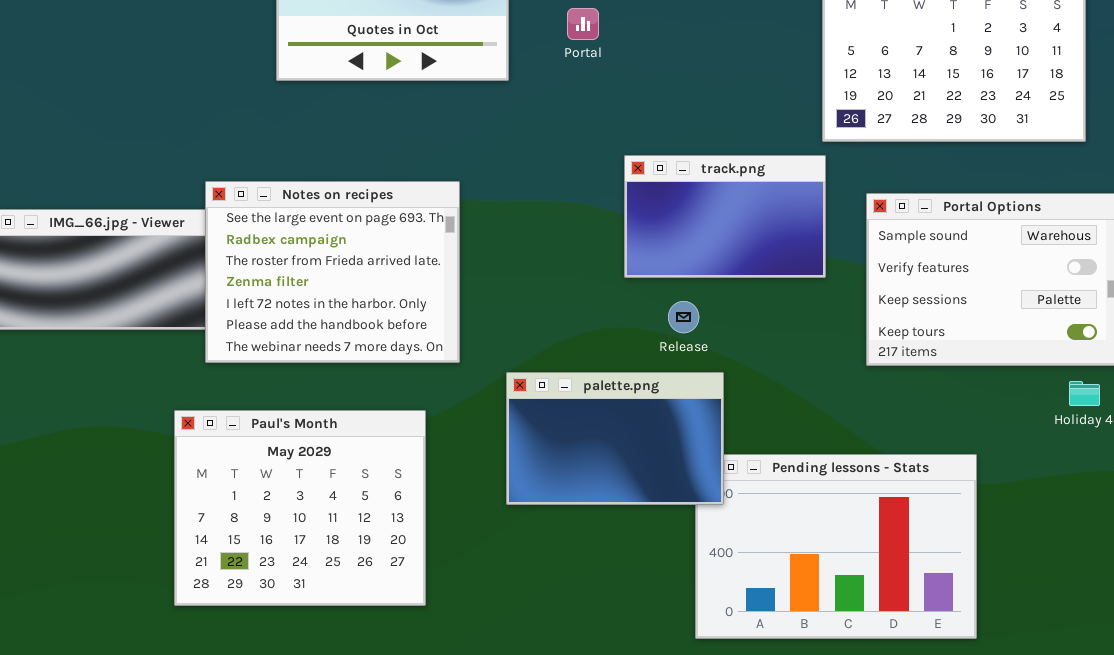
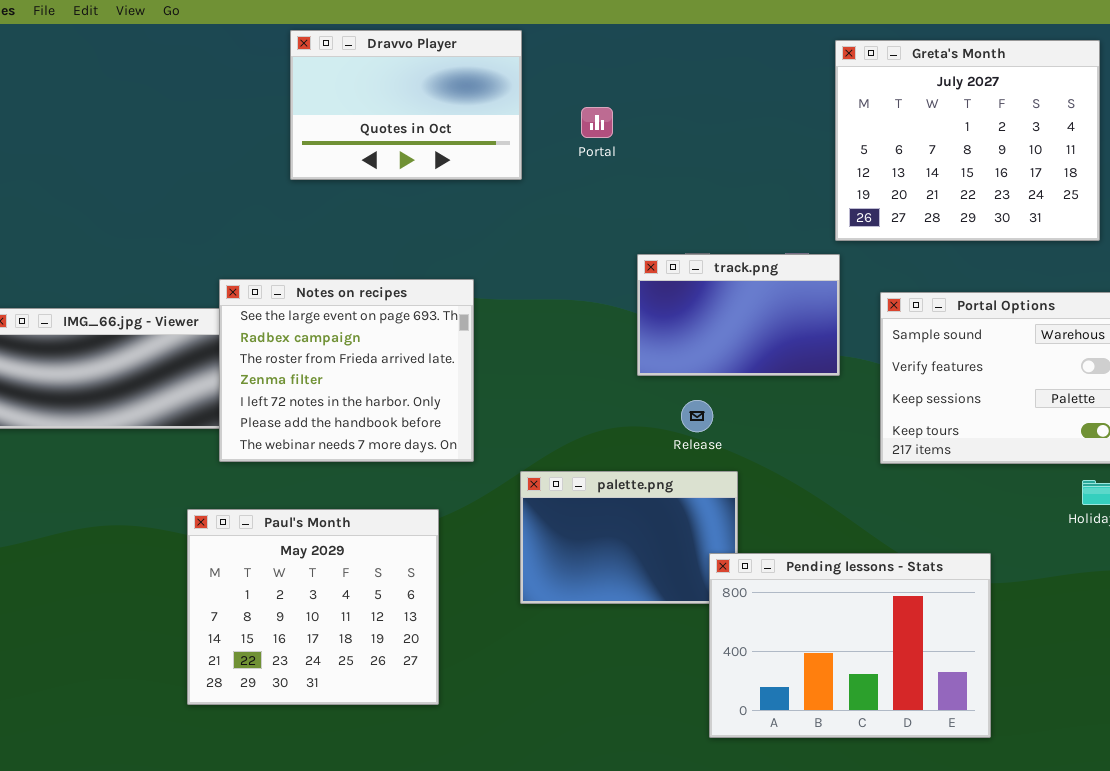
Pending lessons - Stats: [695,454,977,639] -> [709,553,991,738], raised

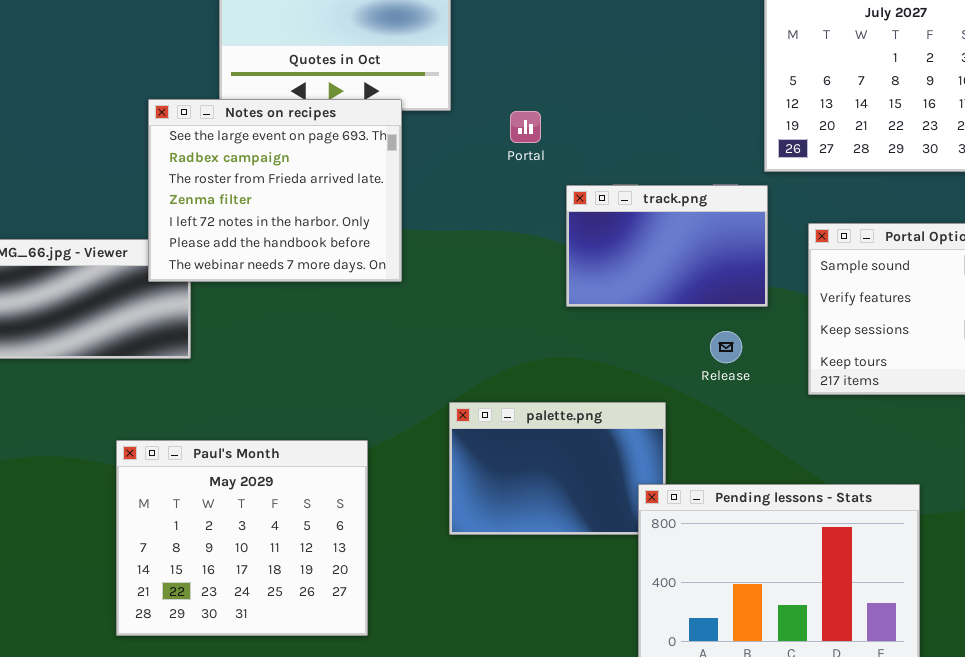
Portal: [581,107,613,138] -> [510,111,541,143], moved
Notes on recipes: [219,279,474,462] -> [148,99,402,282], moved
Release: [681,400,713,432] -> [710,331,742,363], moved

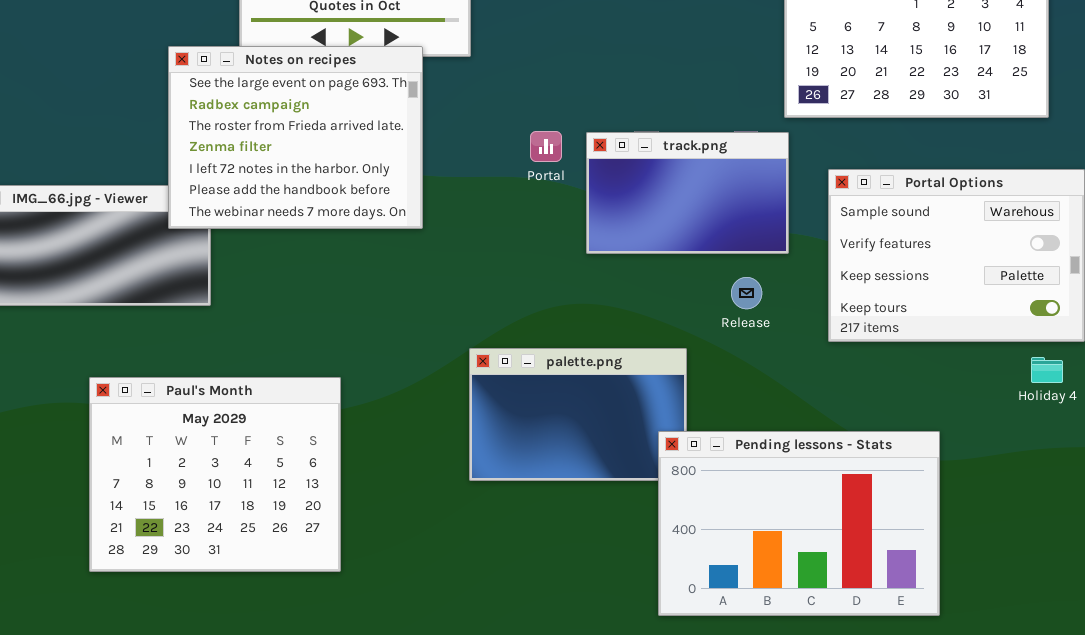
Portal: [510,111,541,143] -> [530,131,562,162], moved
Paul's Month: [116,440,368,636] -> [89,377,341,572], moved

